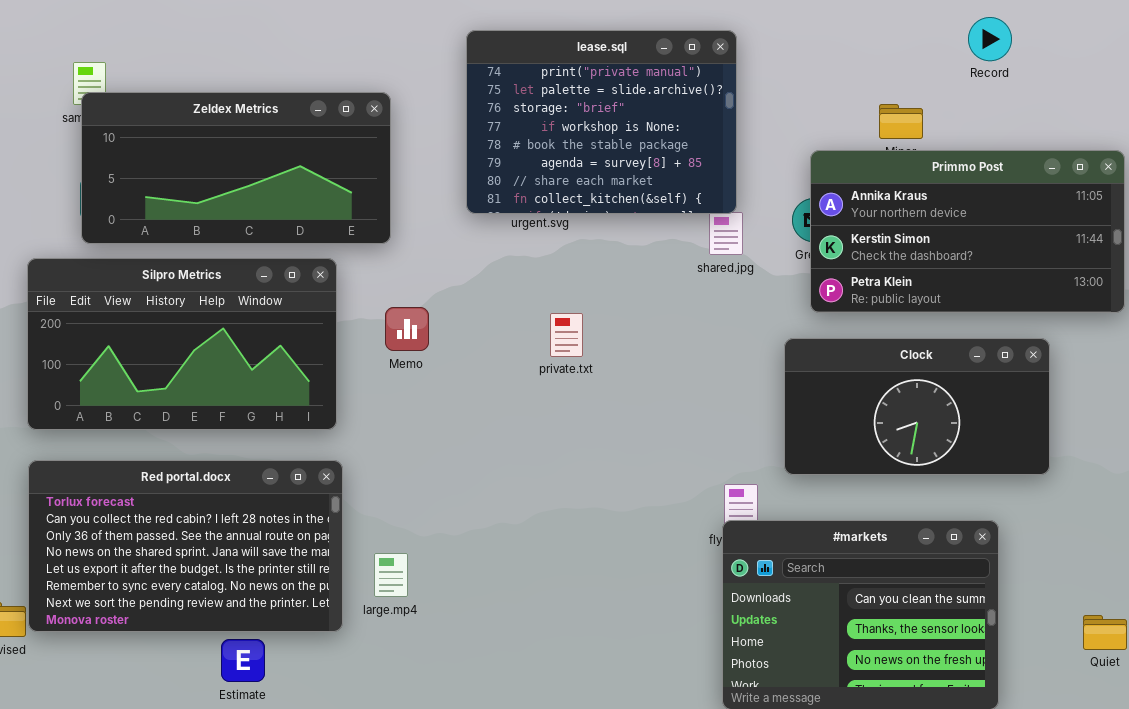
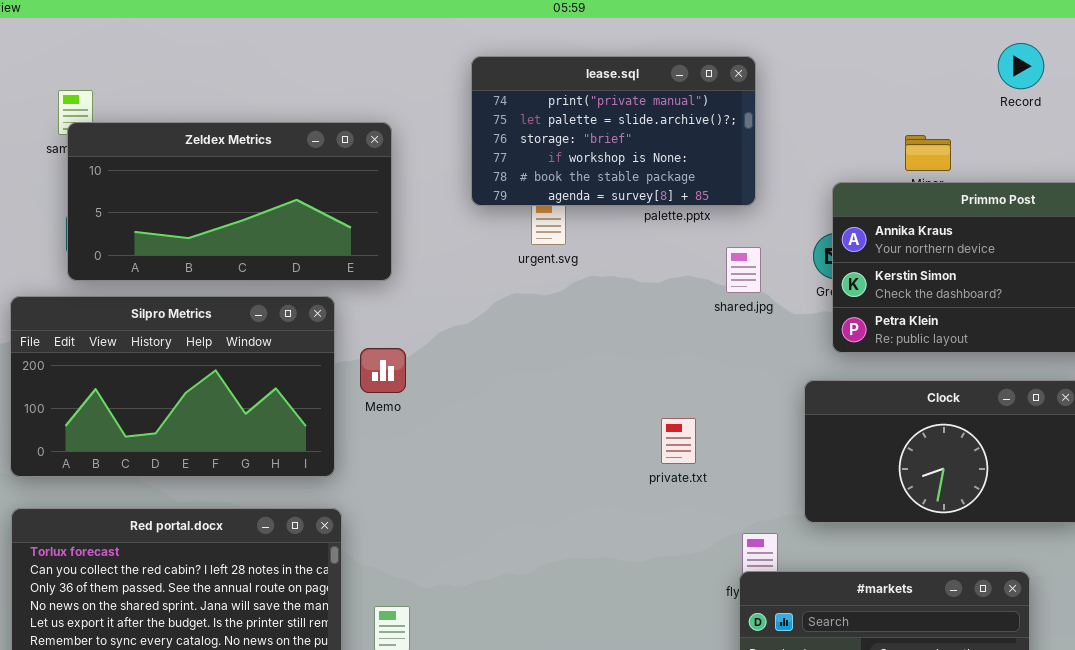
lease.sql: [466,30,737,214] -> [471,56,756,206], resized
Memo: [385,307,429,351] -> [360,348,406,393], moved
private.txt: [550,313,583,357] -> [661,418,696,464], moved

